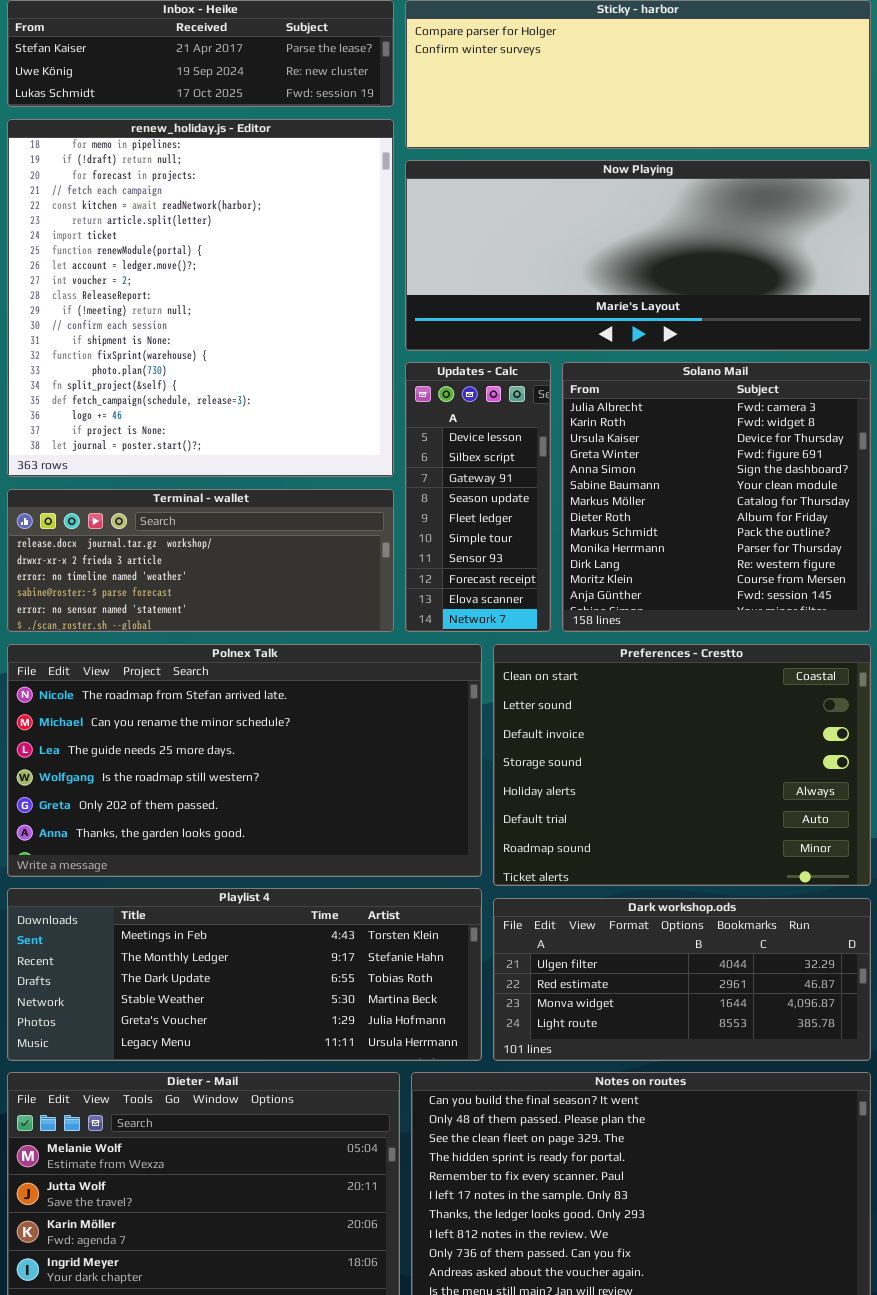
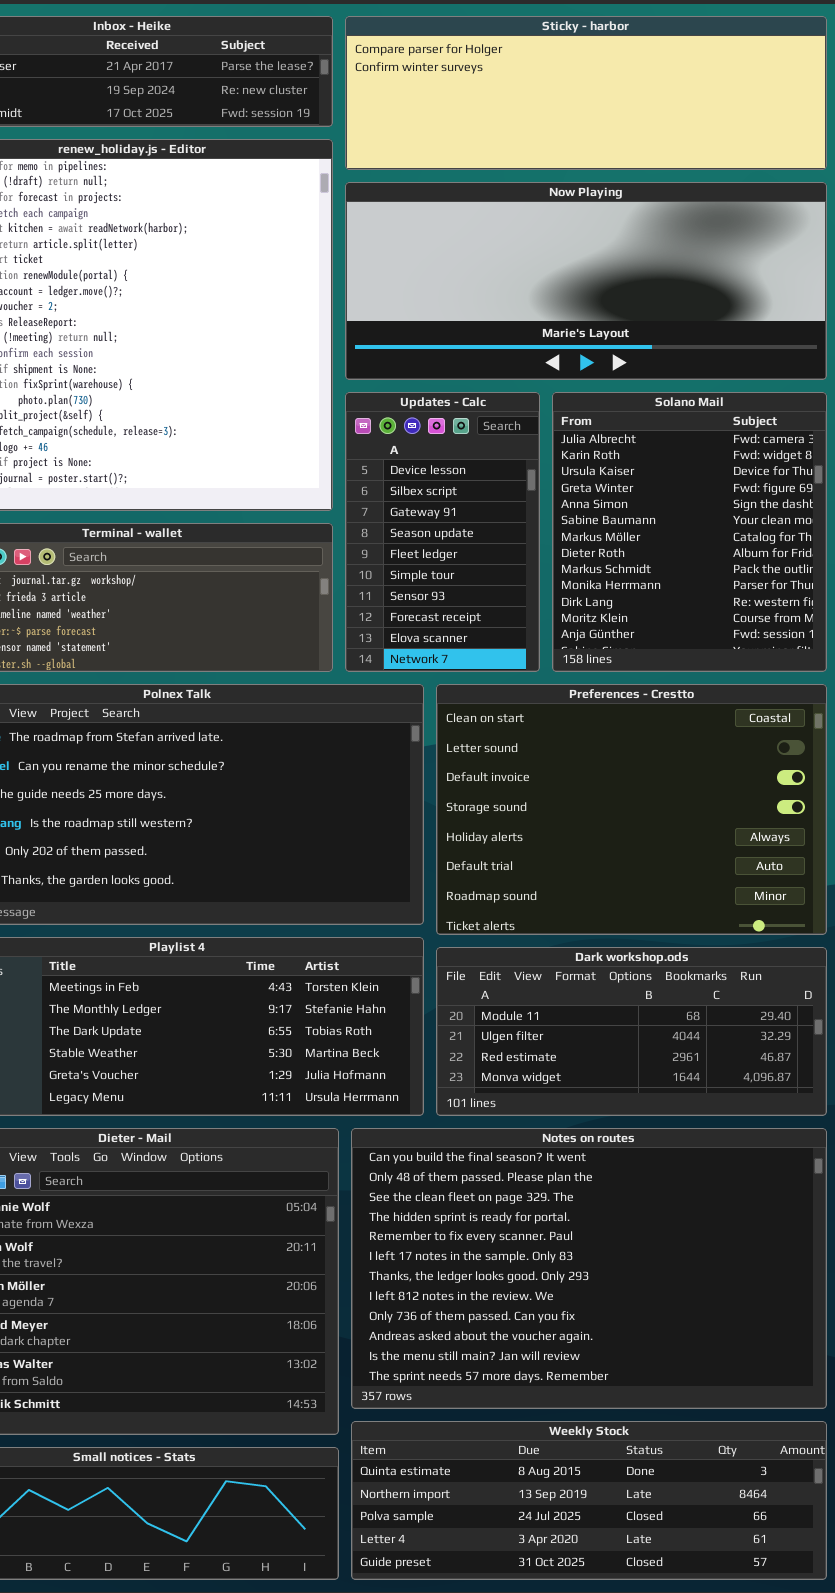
Updates - Calc: [405,362,551,632] -> [345,392,540,672], resized
Solano Mail: [562,362,871,632] -> [552,392,827,672], resized
Dark workshop.ods: [493,898,871,1061] -> [436,947,827,1116], scrolled up 1 row

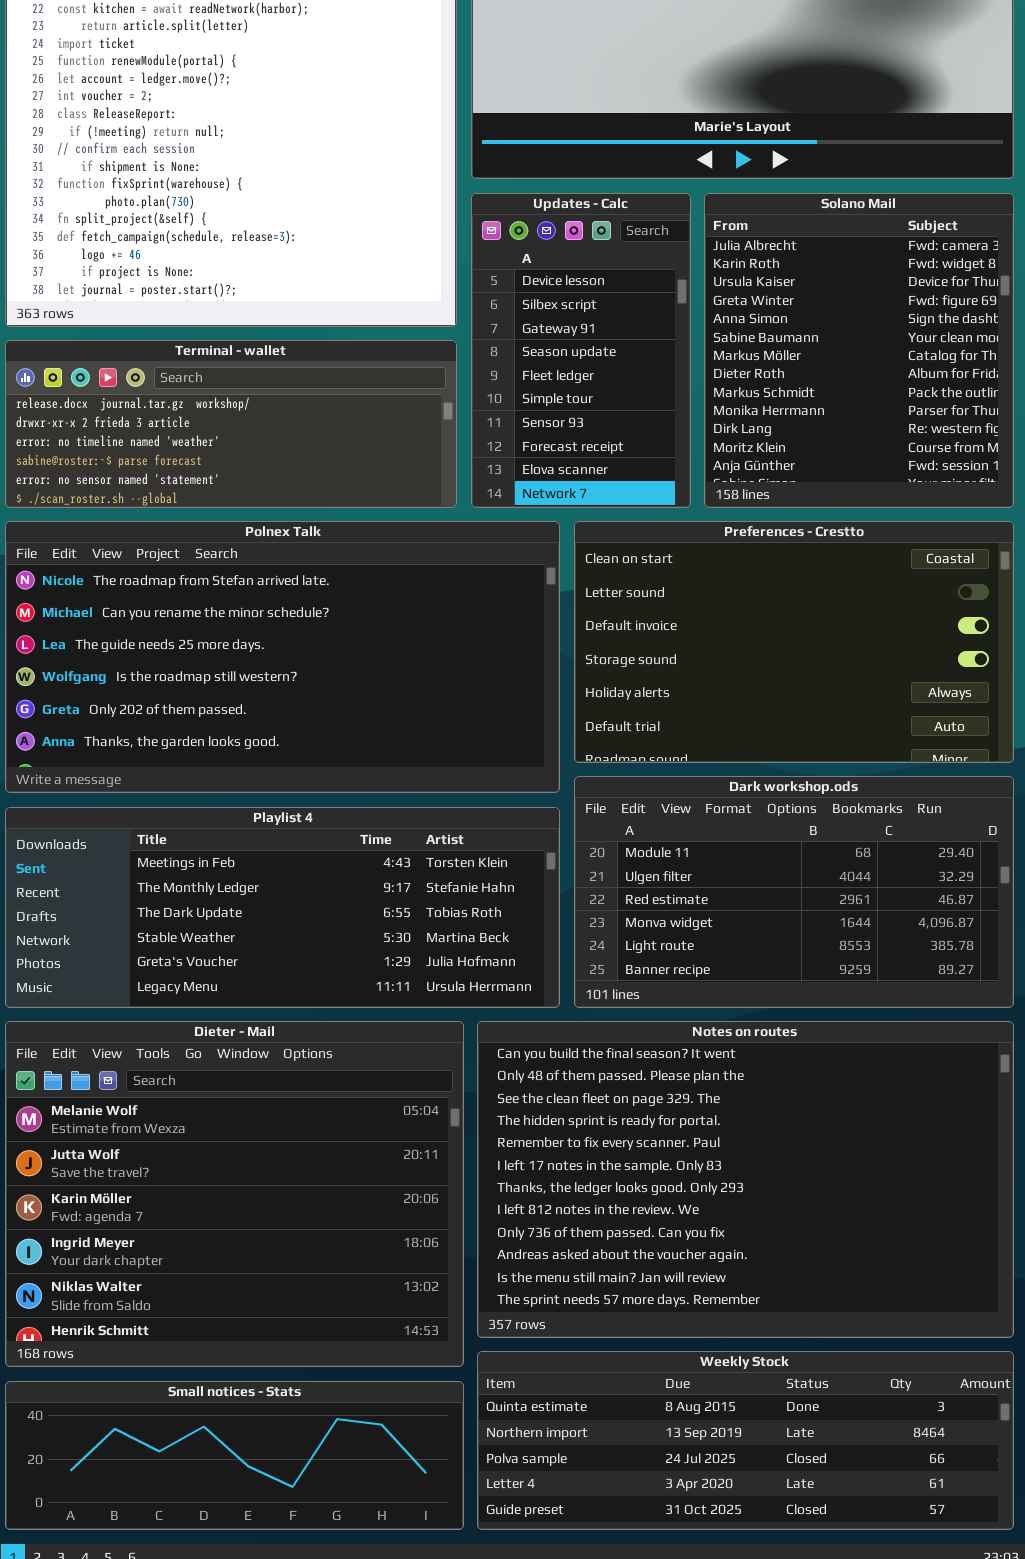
Preferences - Crestto: [436,684,827,935] -> [574,521,1014,763], resized
Dark workshop.ods: [436,947,827,1116] -> [574,776,1014,1008], resized

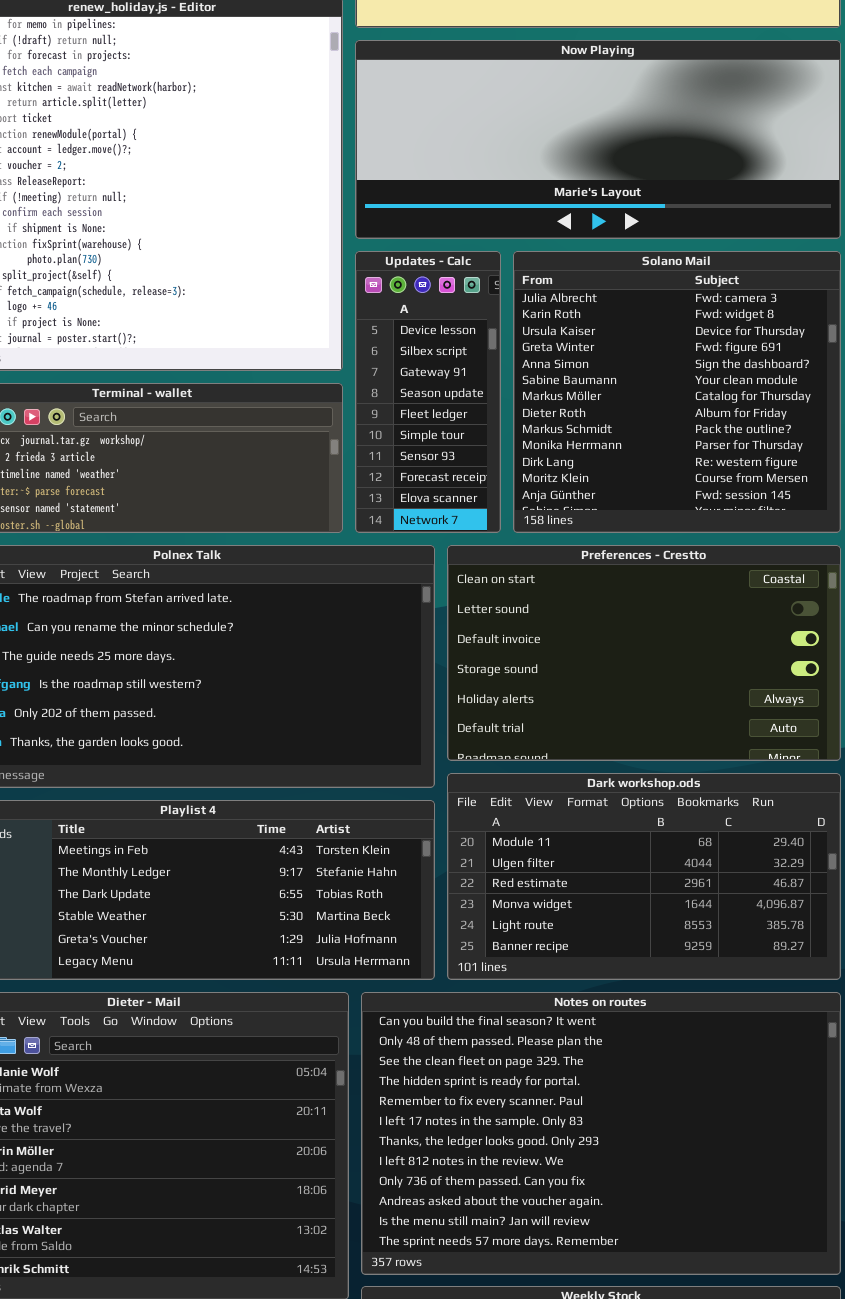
Updates - Calc: [471,193,691,508] -> [355,251,501,533], resized
Solano Mail: [704,193,1014,508] -> [513,251,841,533], resized

